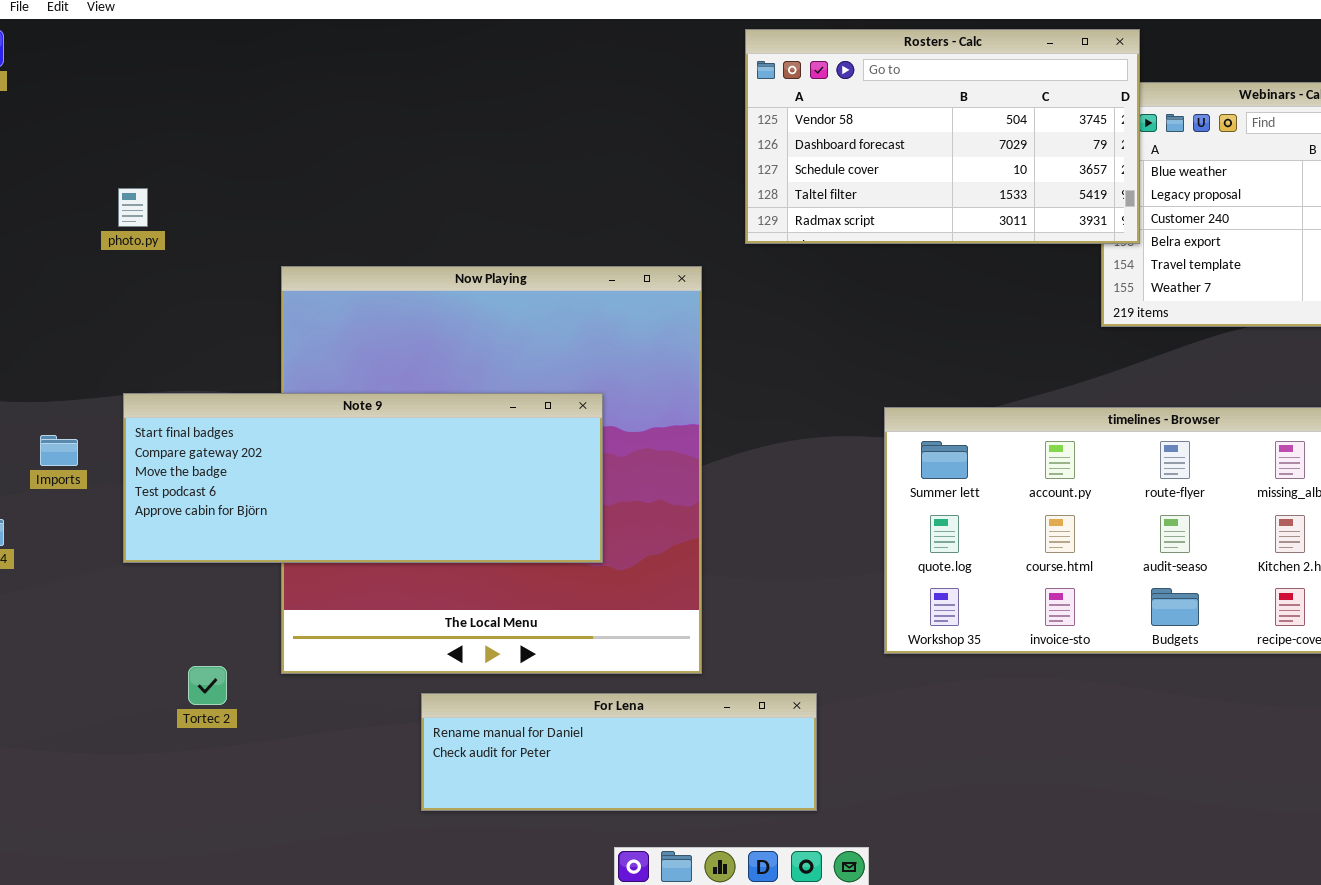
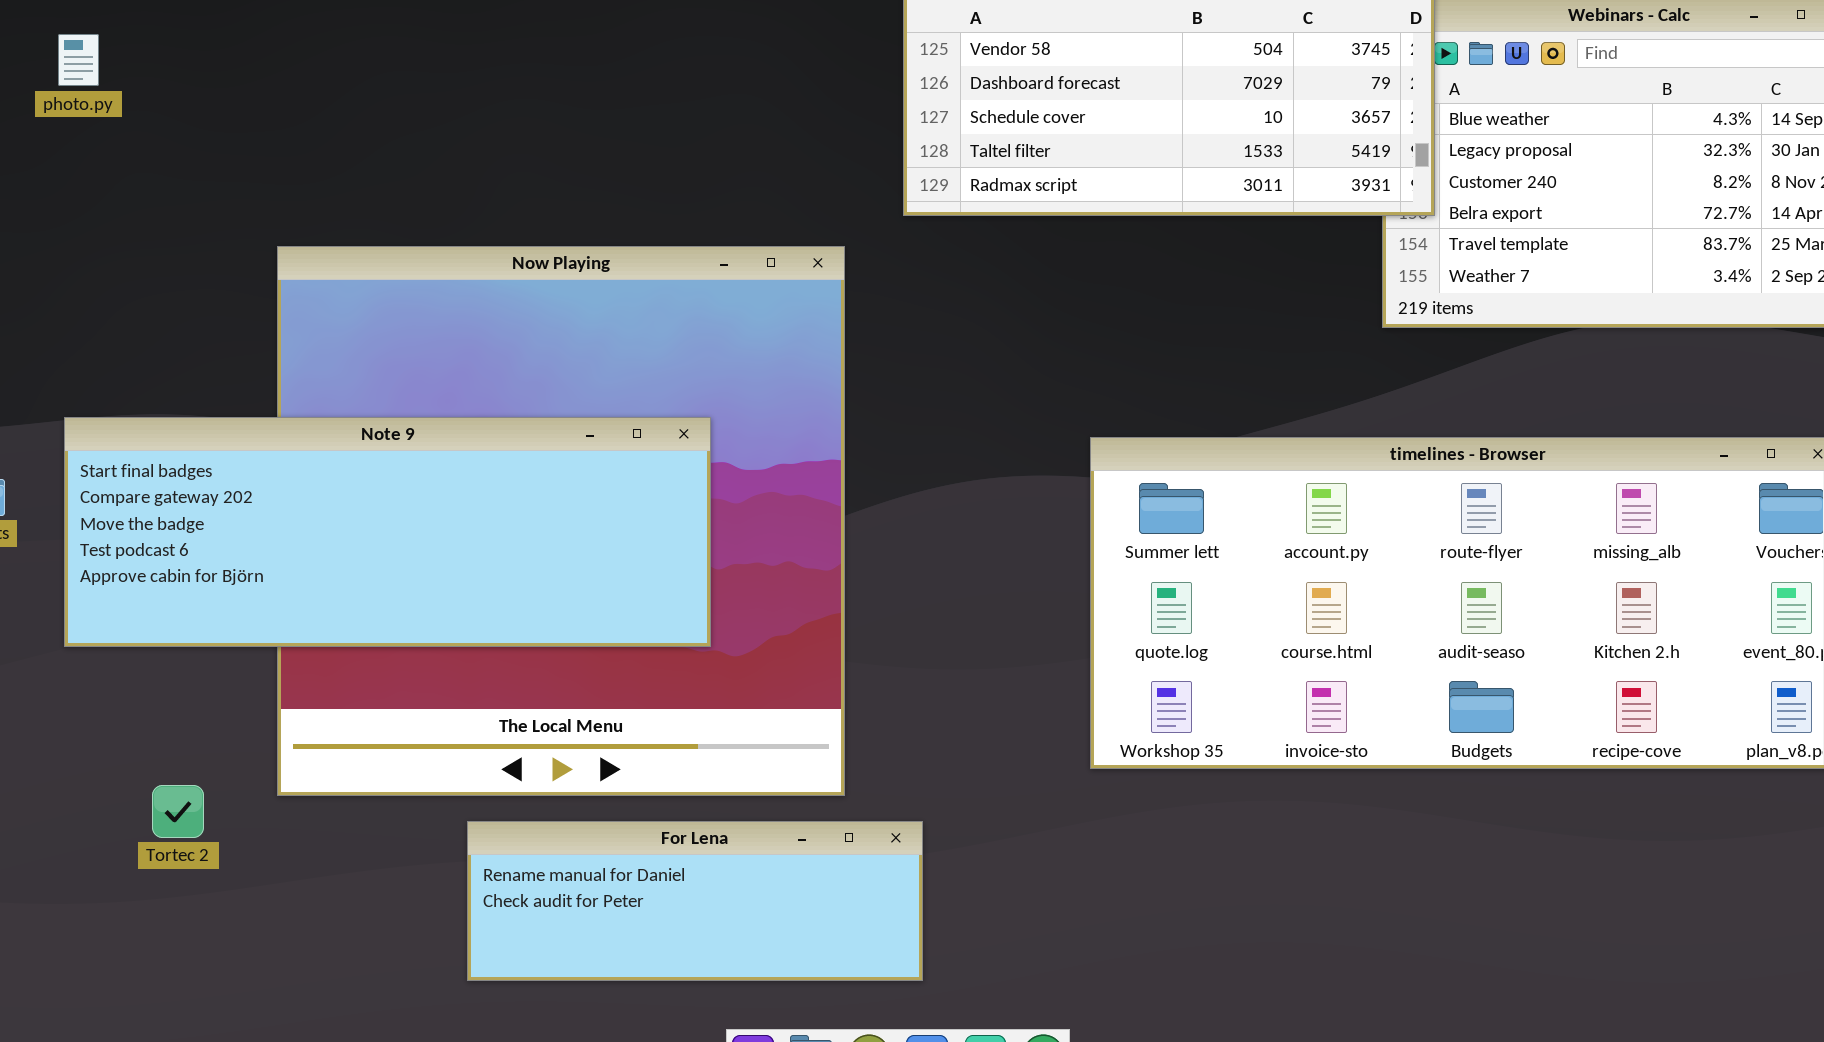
photo.py: [118,188,148,227] -> [58,34,99,86], moved
For Lena: [421,693,817,811] -> [467,821,923,981], resized

